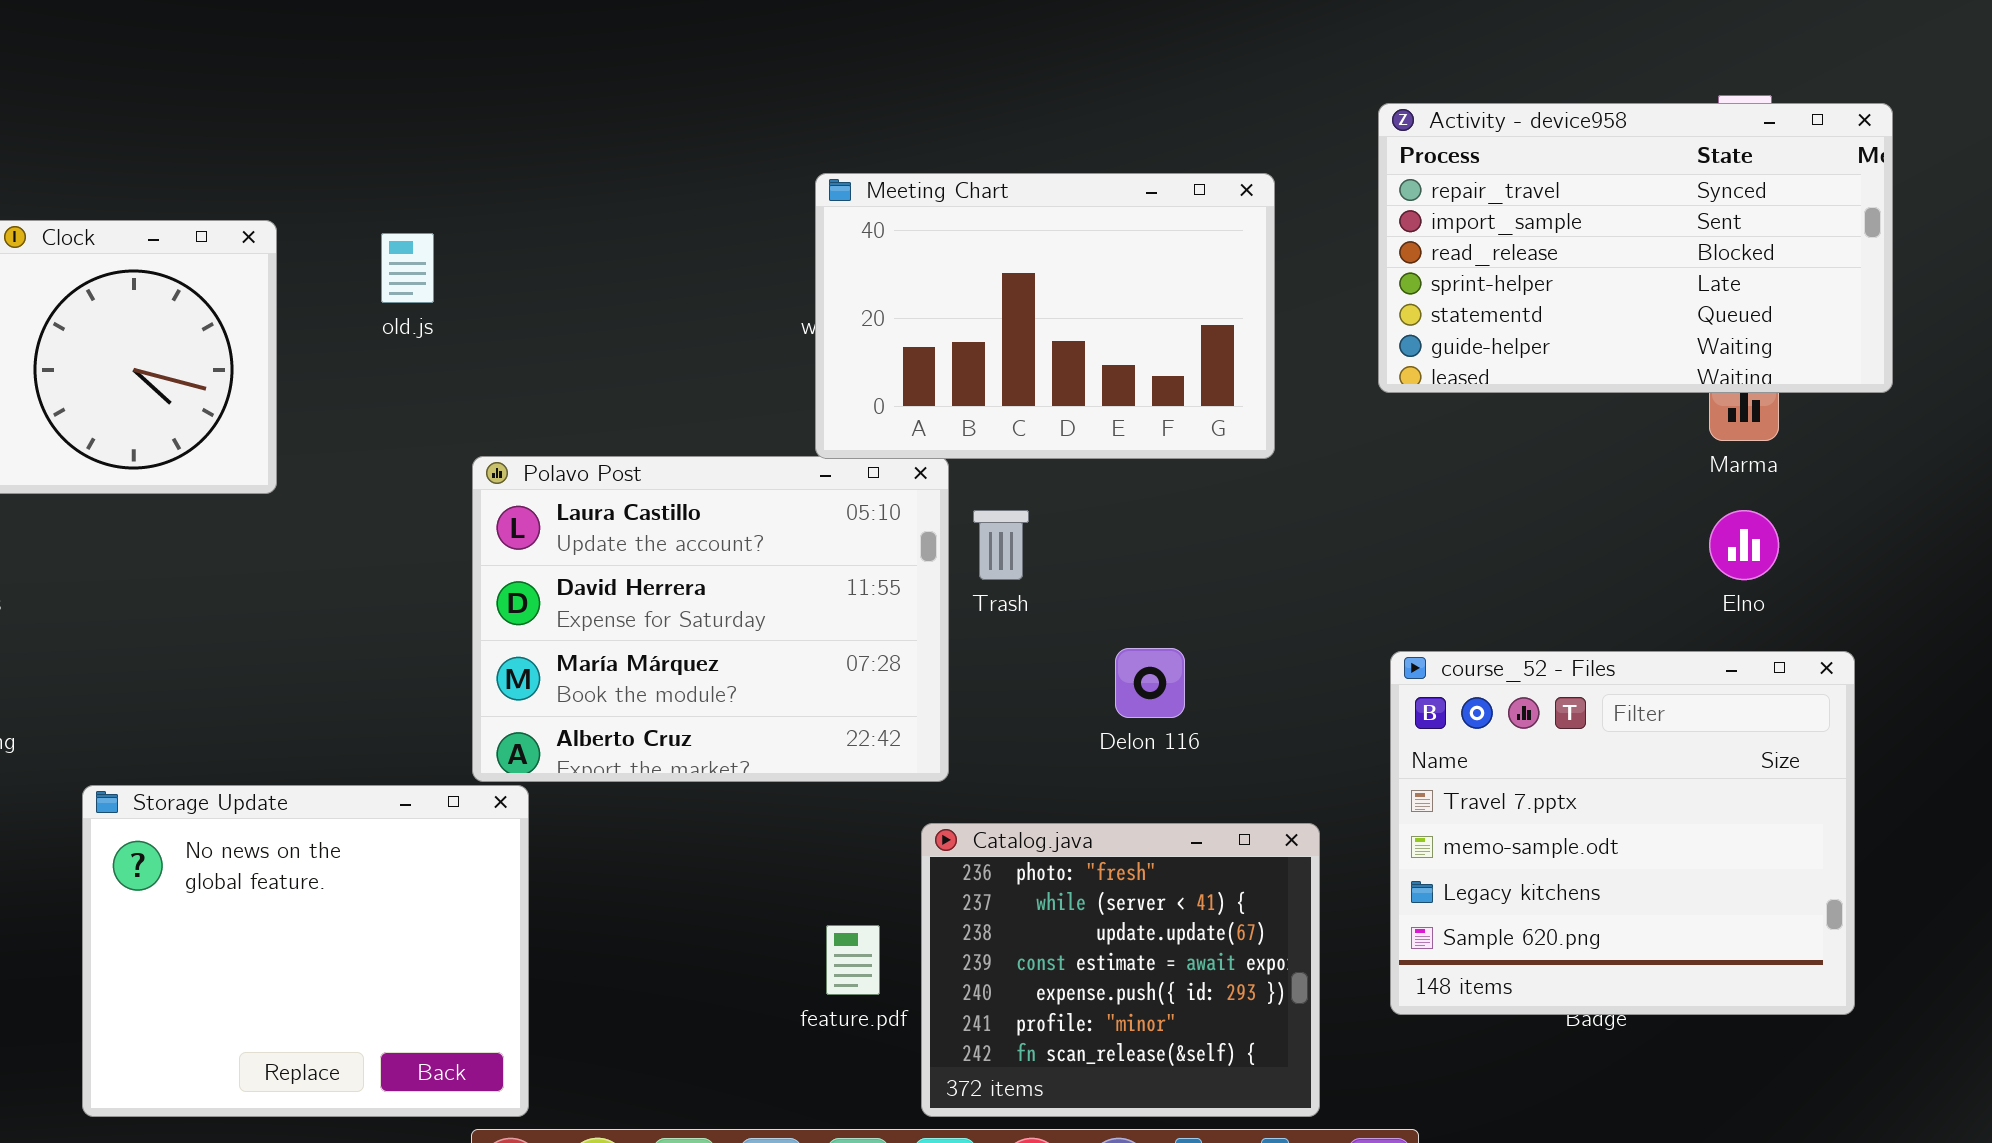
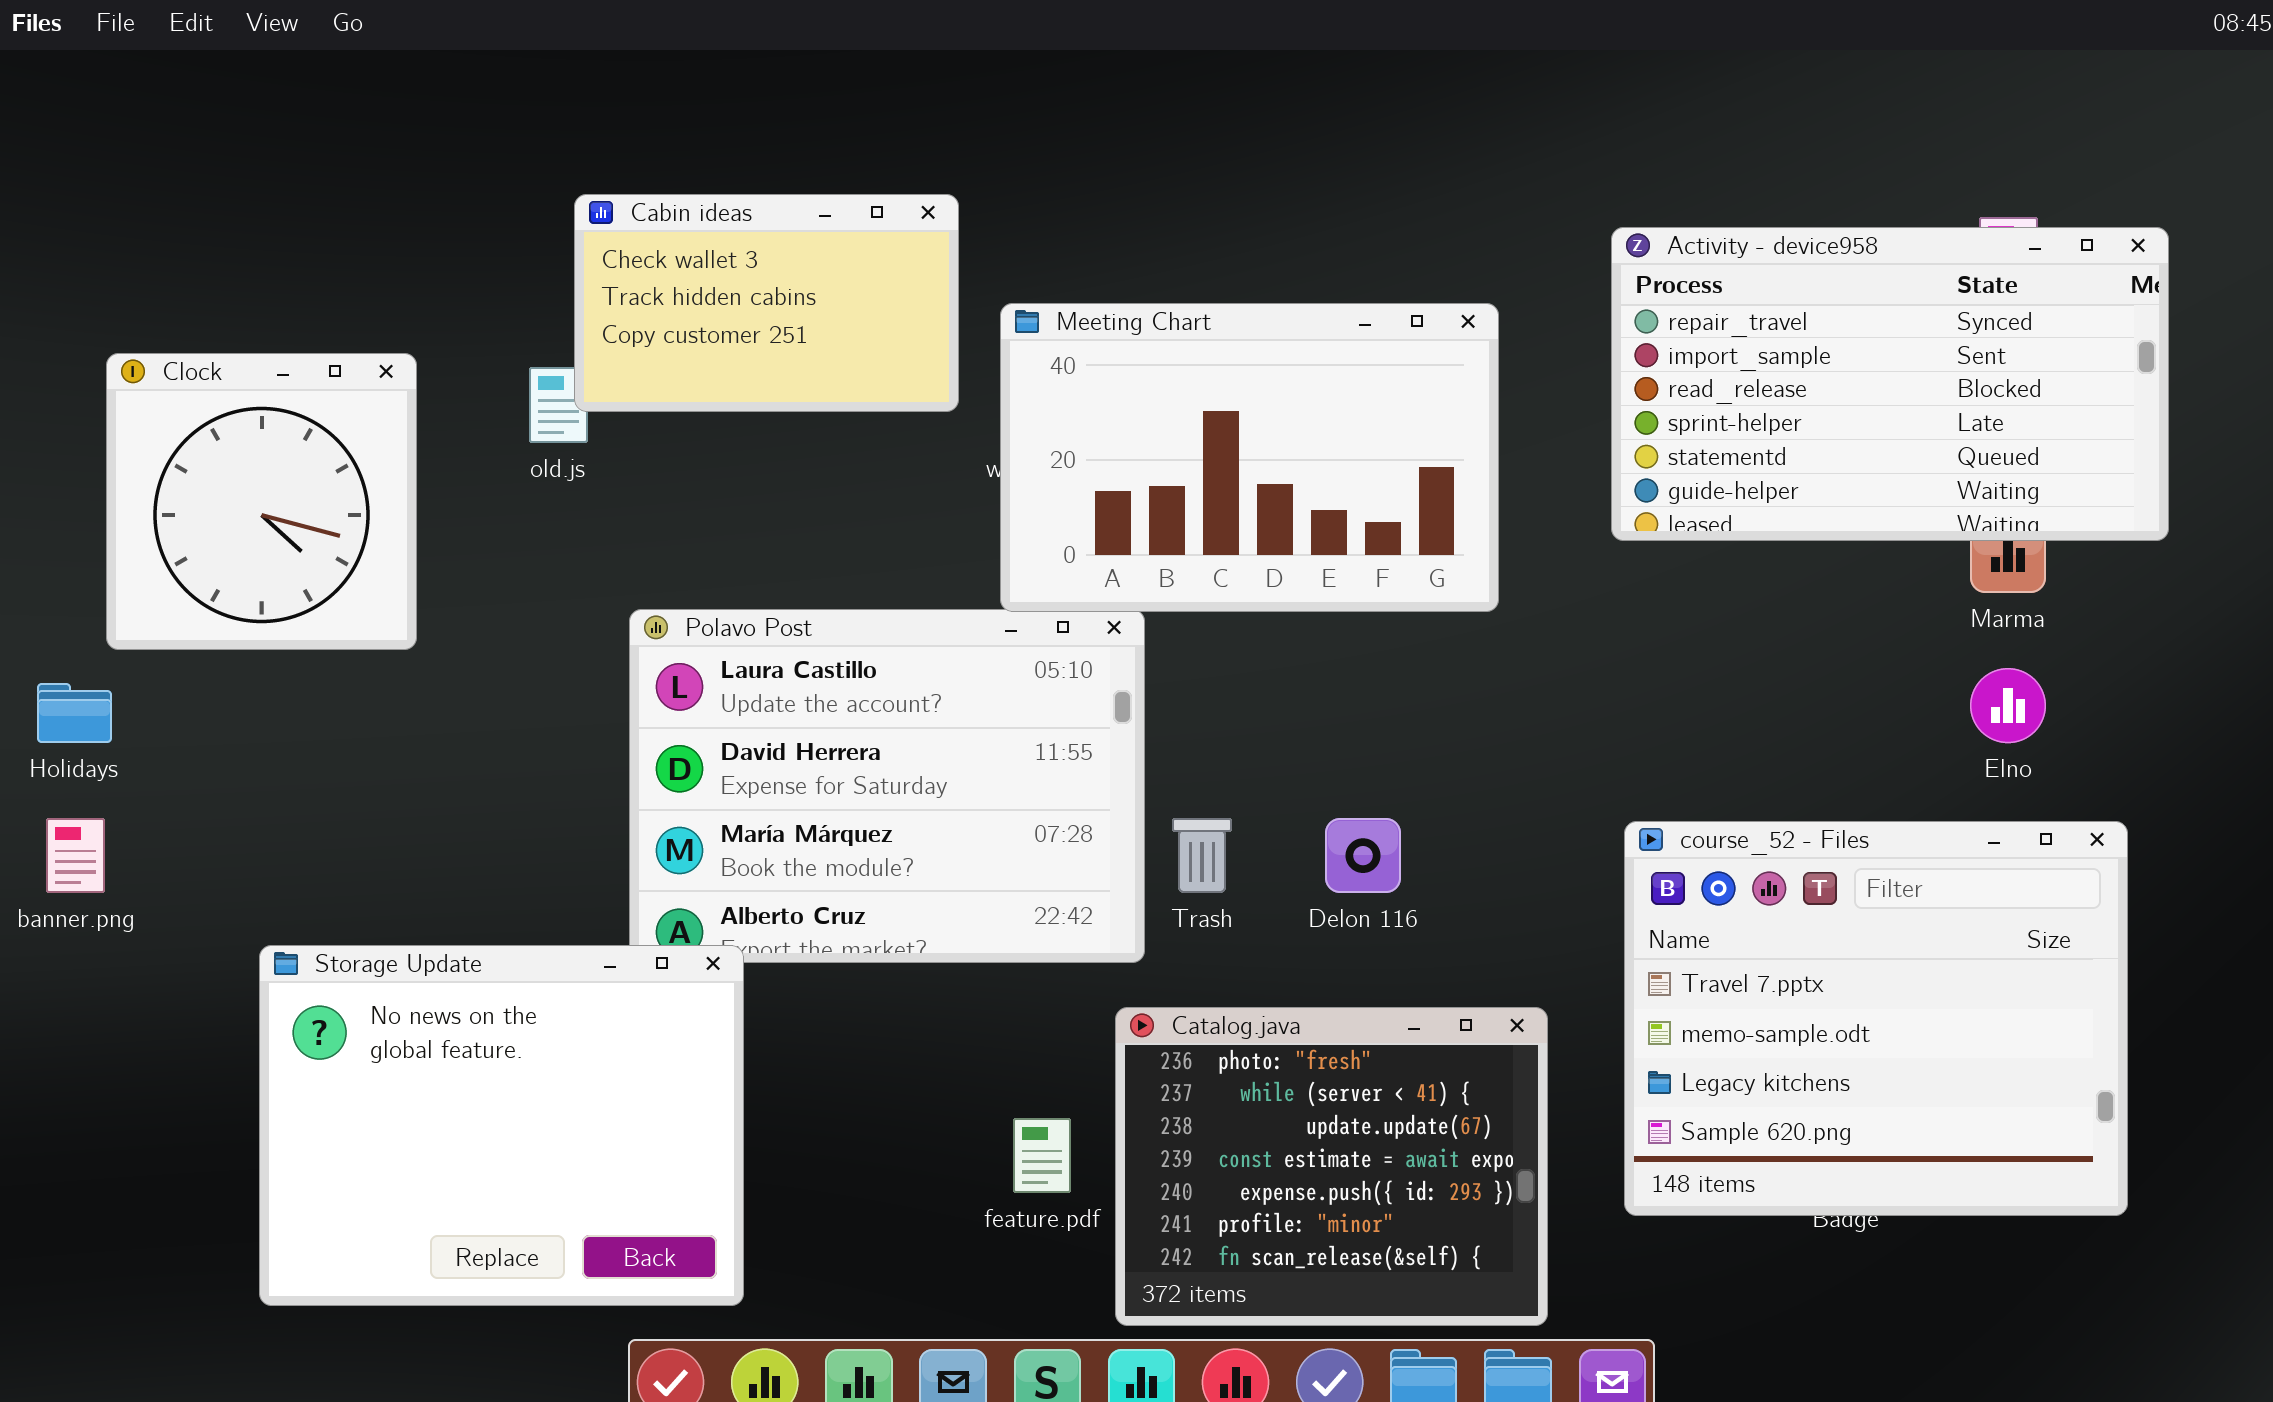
Cabin ideas: none -> [574,194,959,412], opened
Trash: [973,510,1029,580] -> [1172,818,1232,893], moved
Storage Update: [82,785,529,1117] -> [259,945,744,1306], moved

